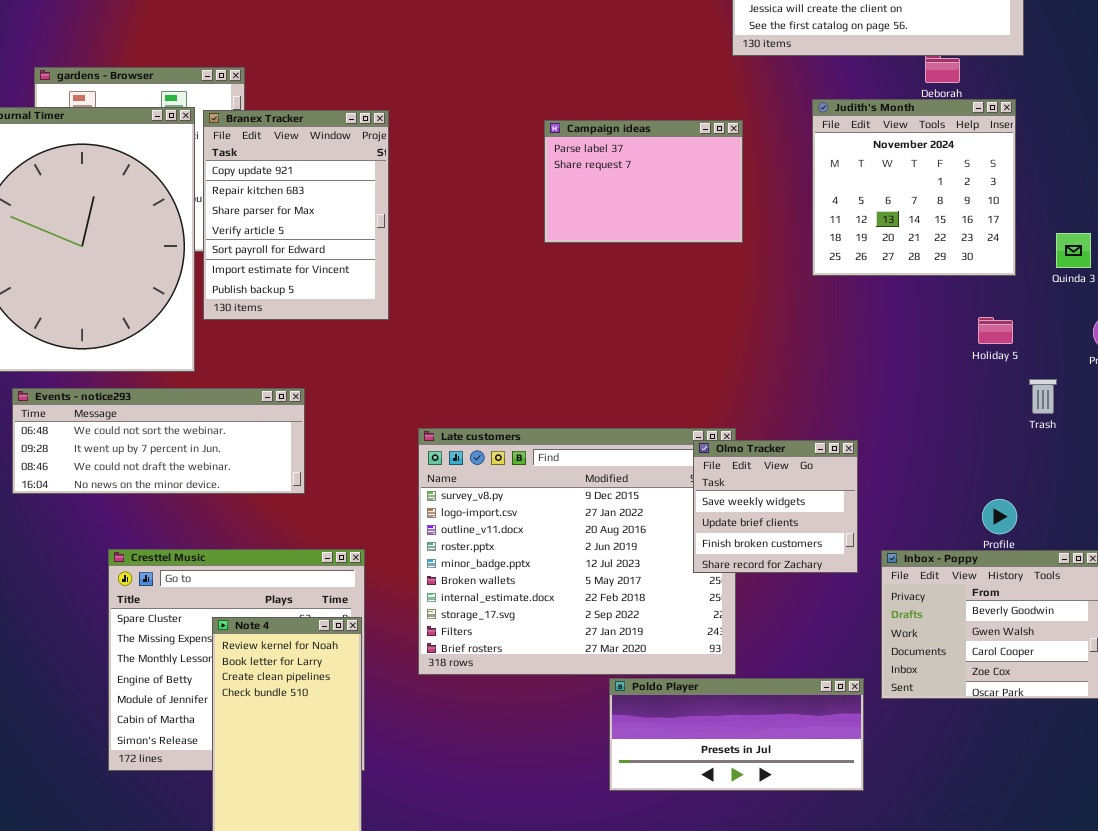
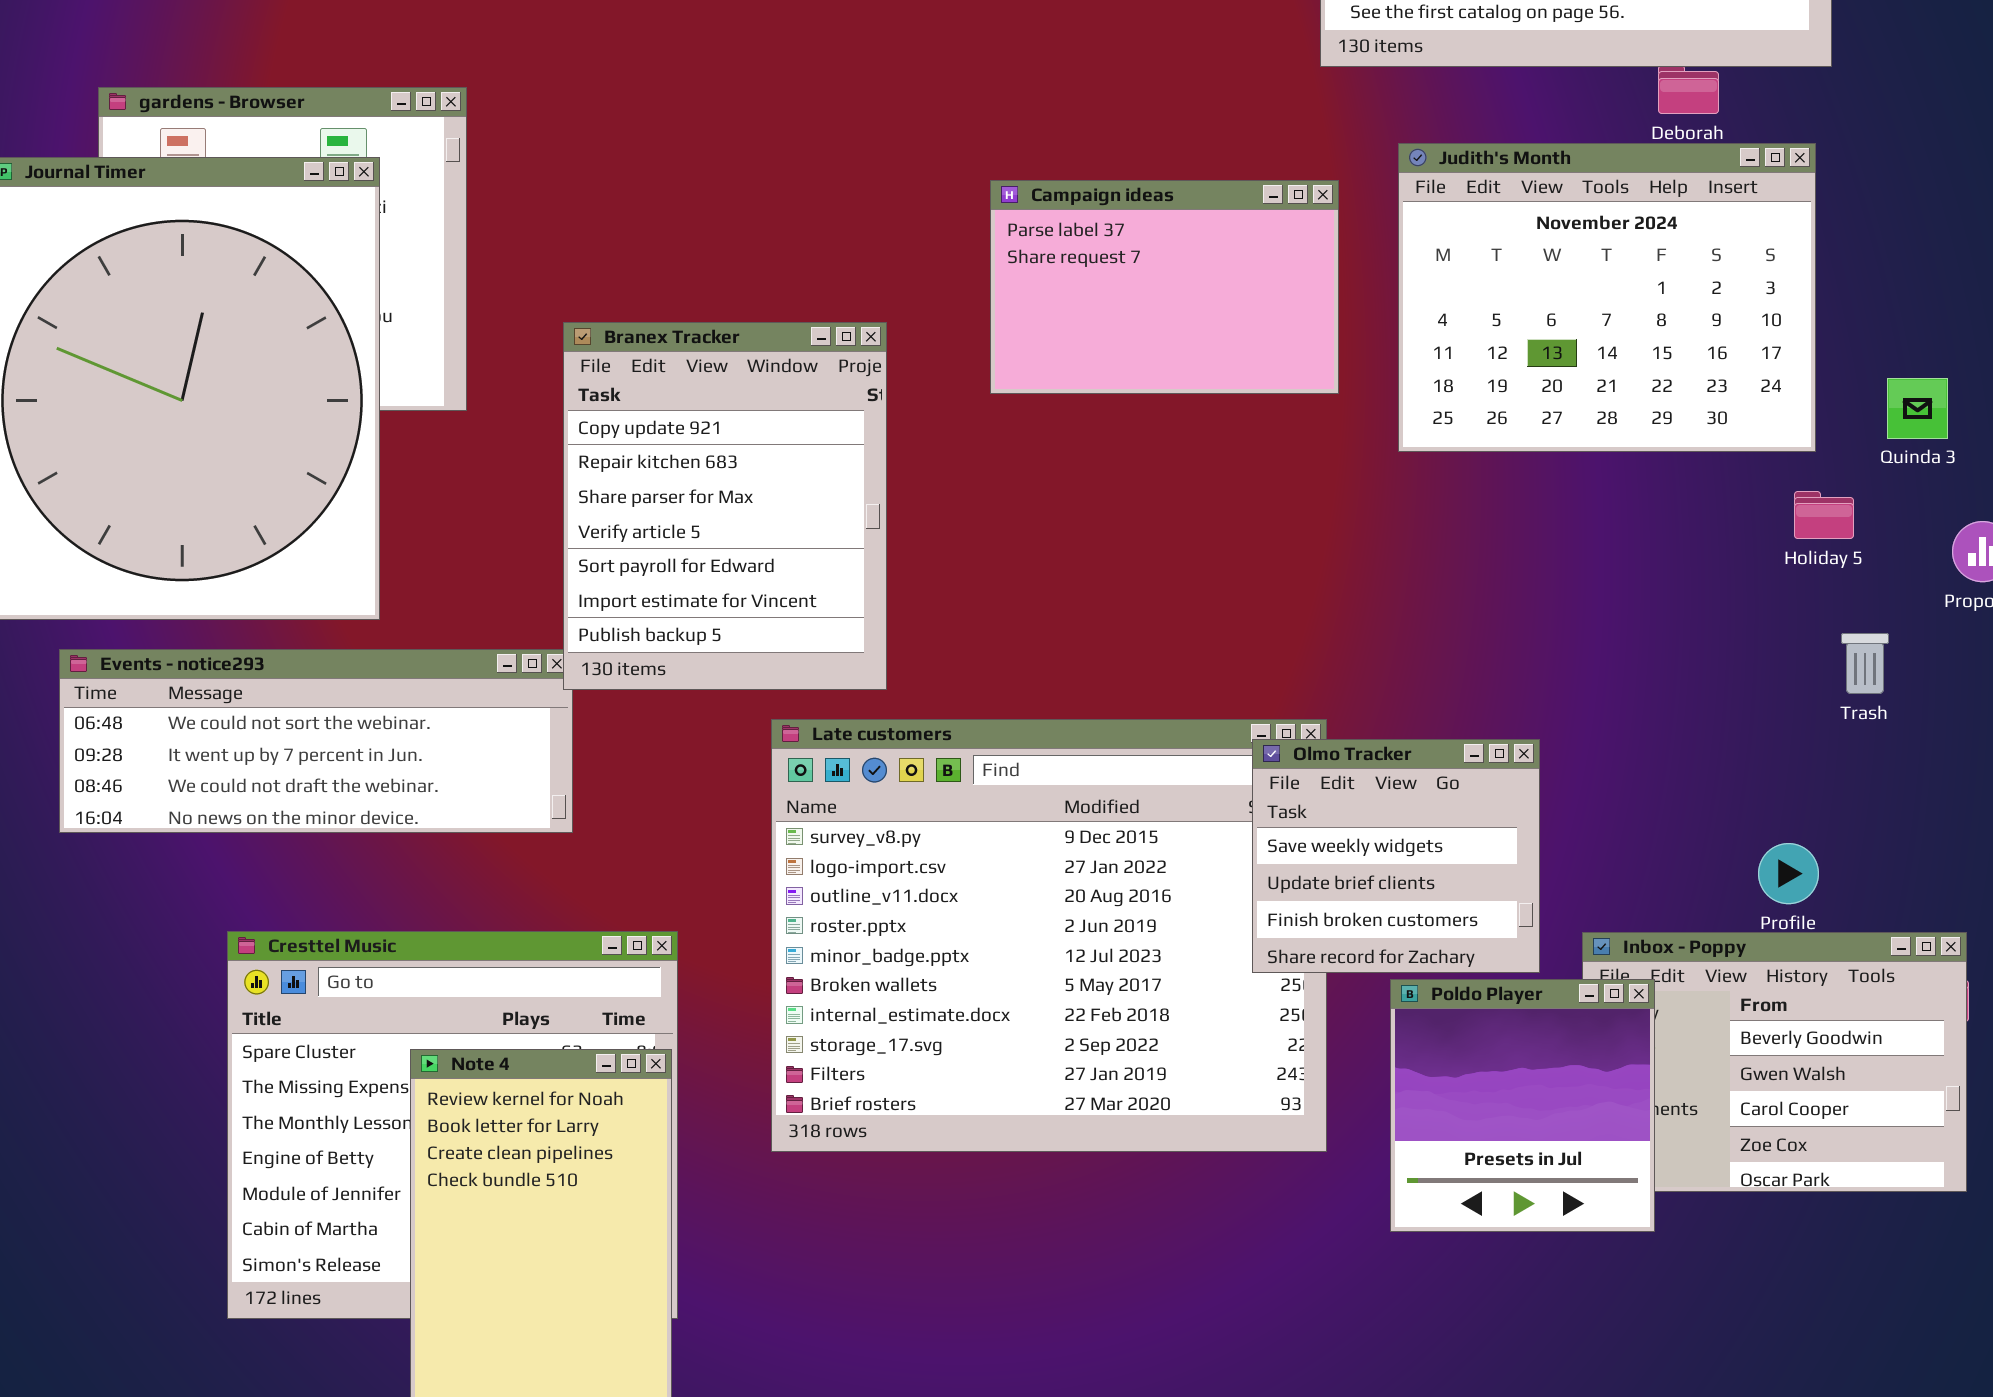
Judith's Month: [812,99,1016,276] -> [1398,143,1816,452], resized
Branex Tracker: [203,110,389,320] -> [563,322,887,690], moved
Holiday 5: [978,317,1013,344] -> [1794,491,1854,539], moved
Poldo Player: [609,678,864,791] -> [1390,979,1655,1232], moved, resized

